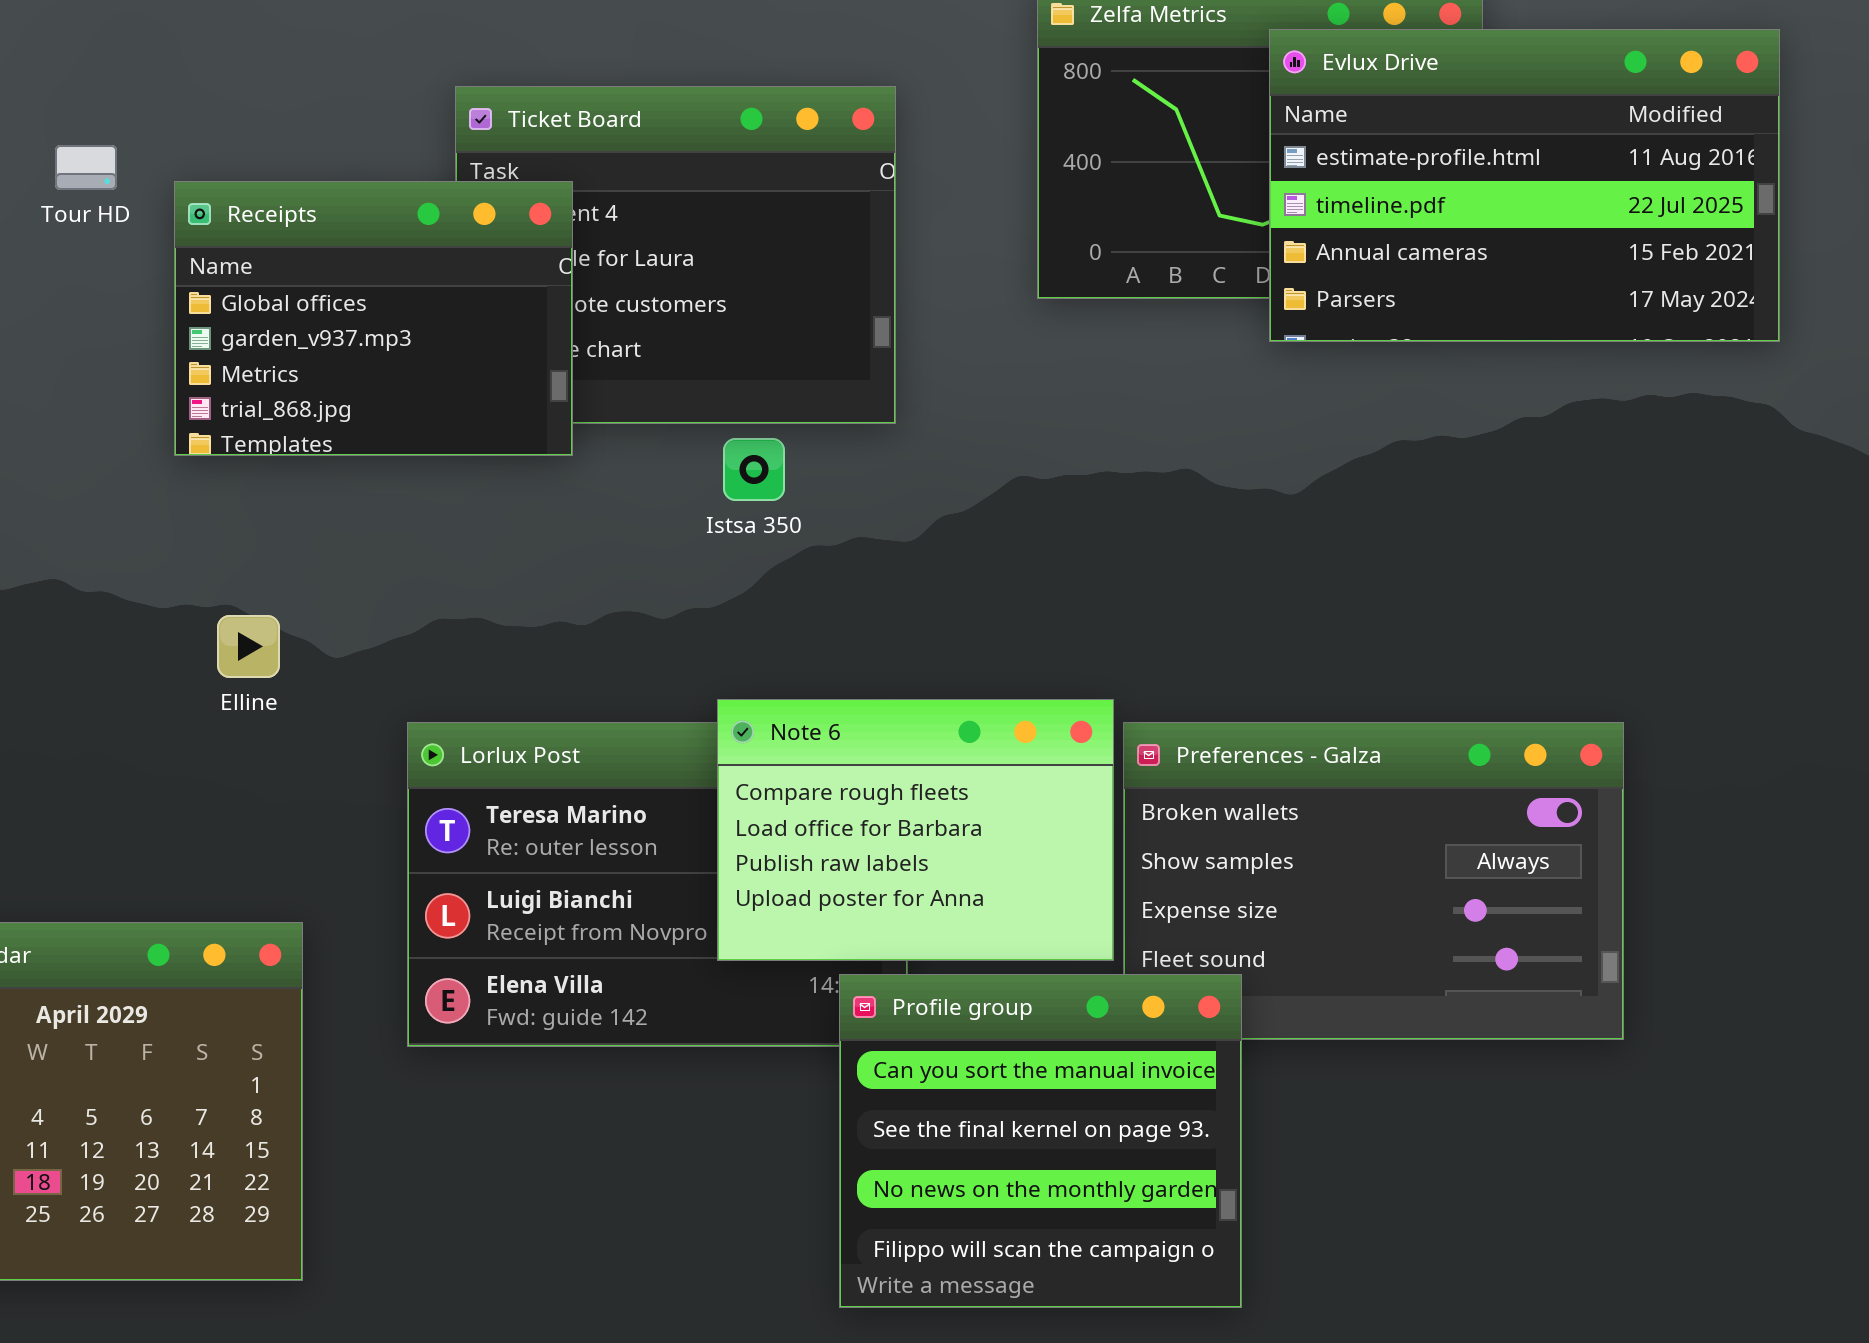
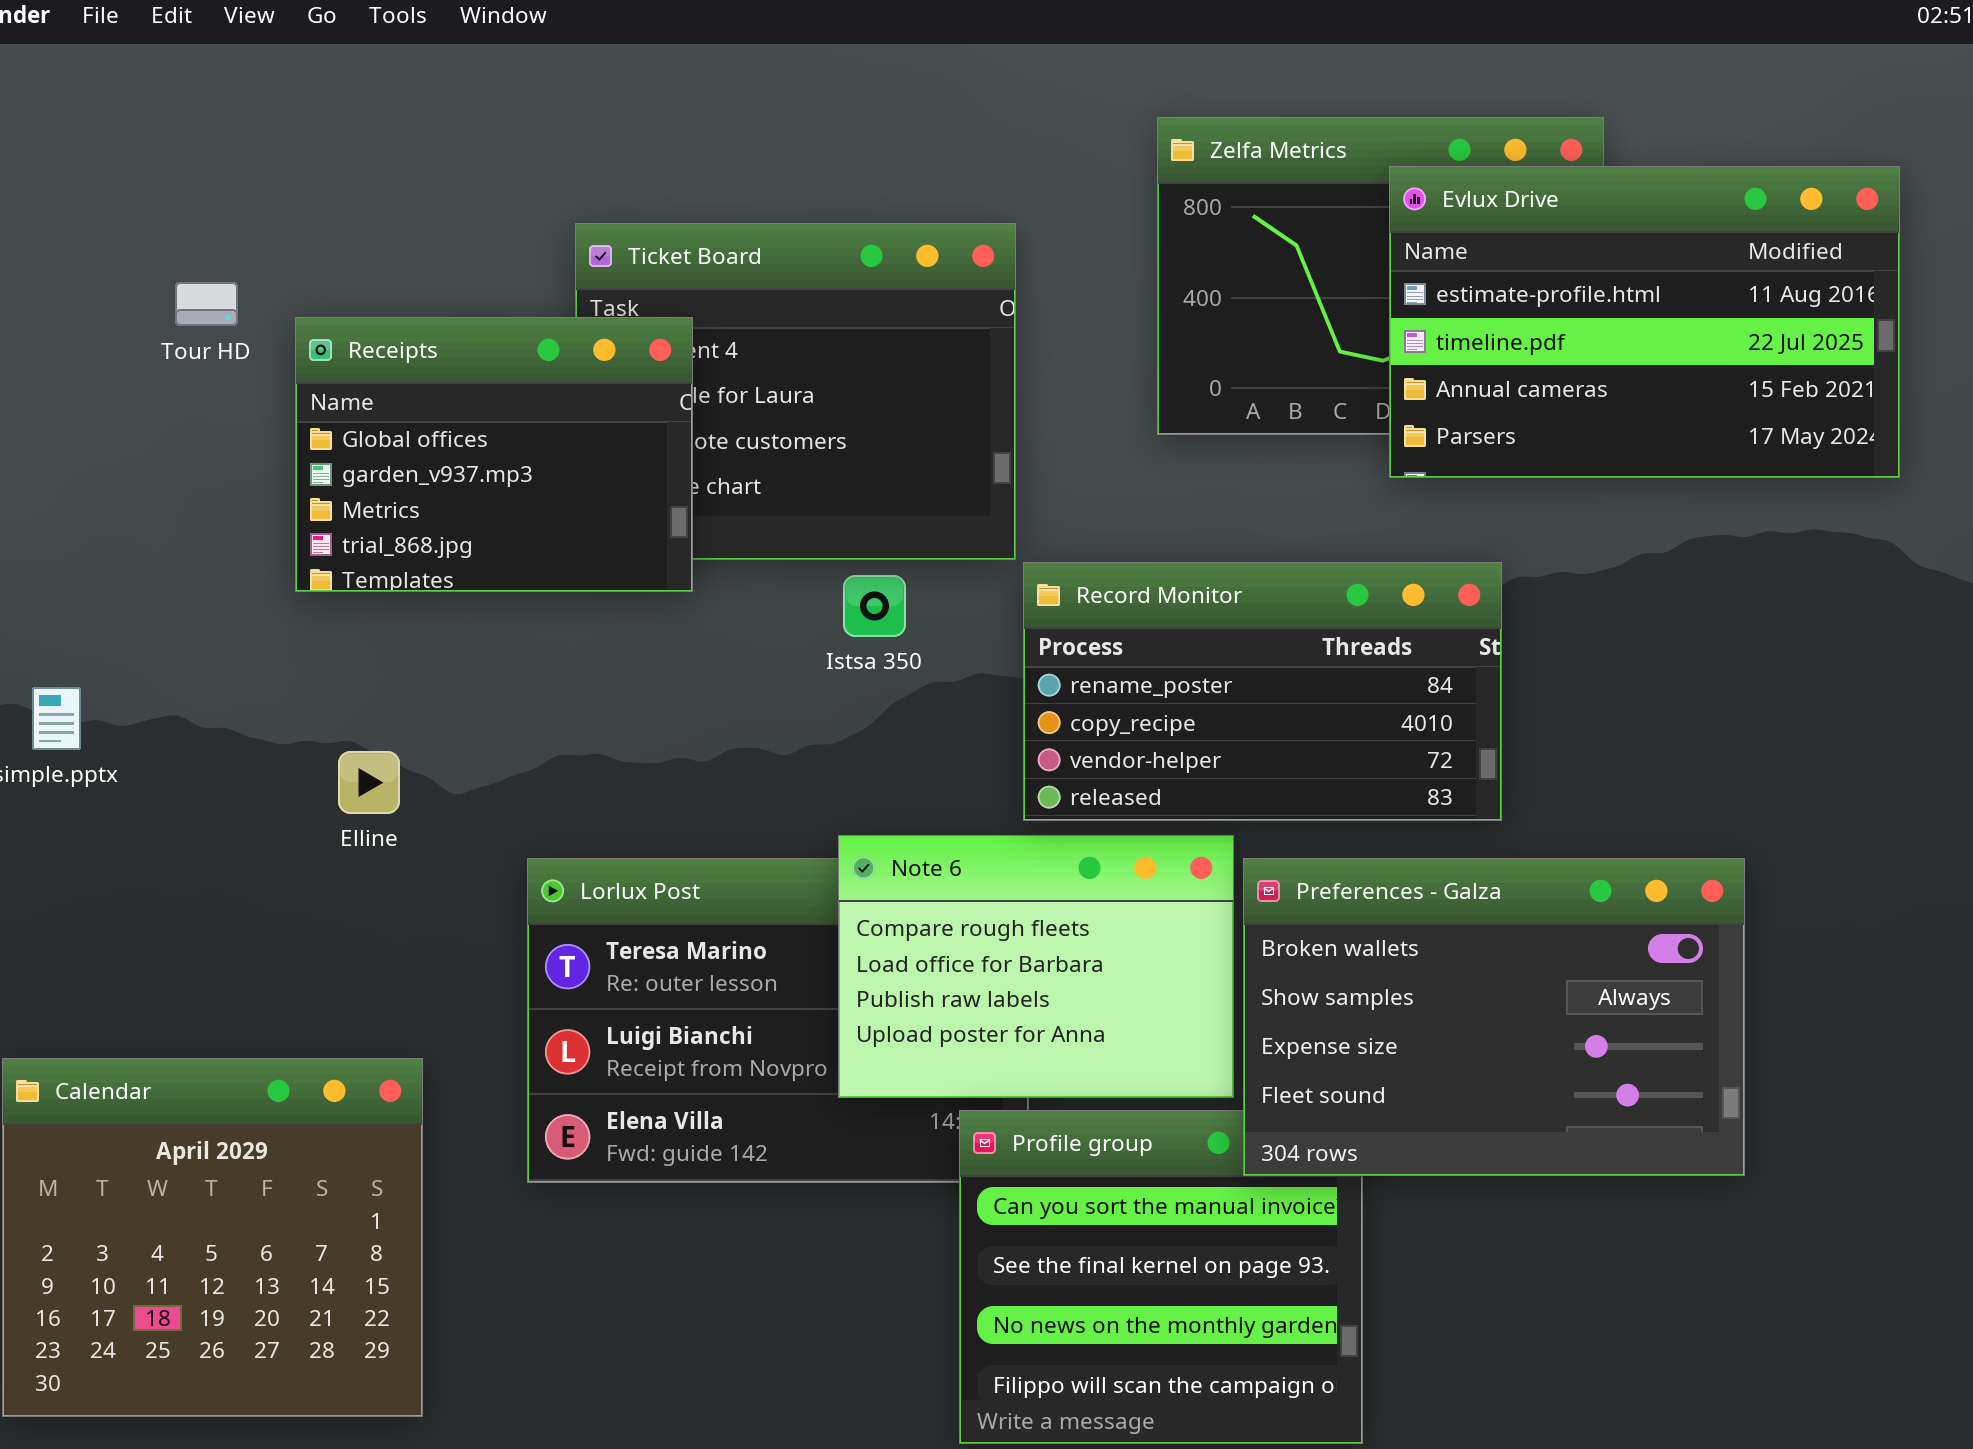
Record Monitor: none -> [1023,562,1502,821], opened
Preferences - Galza: [1123,722,1624,1040] -> [1243,858,1745,1176], raised

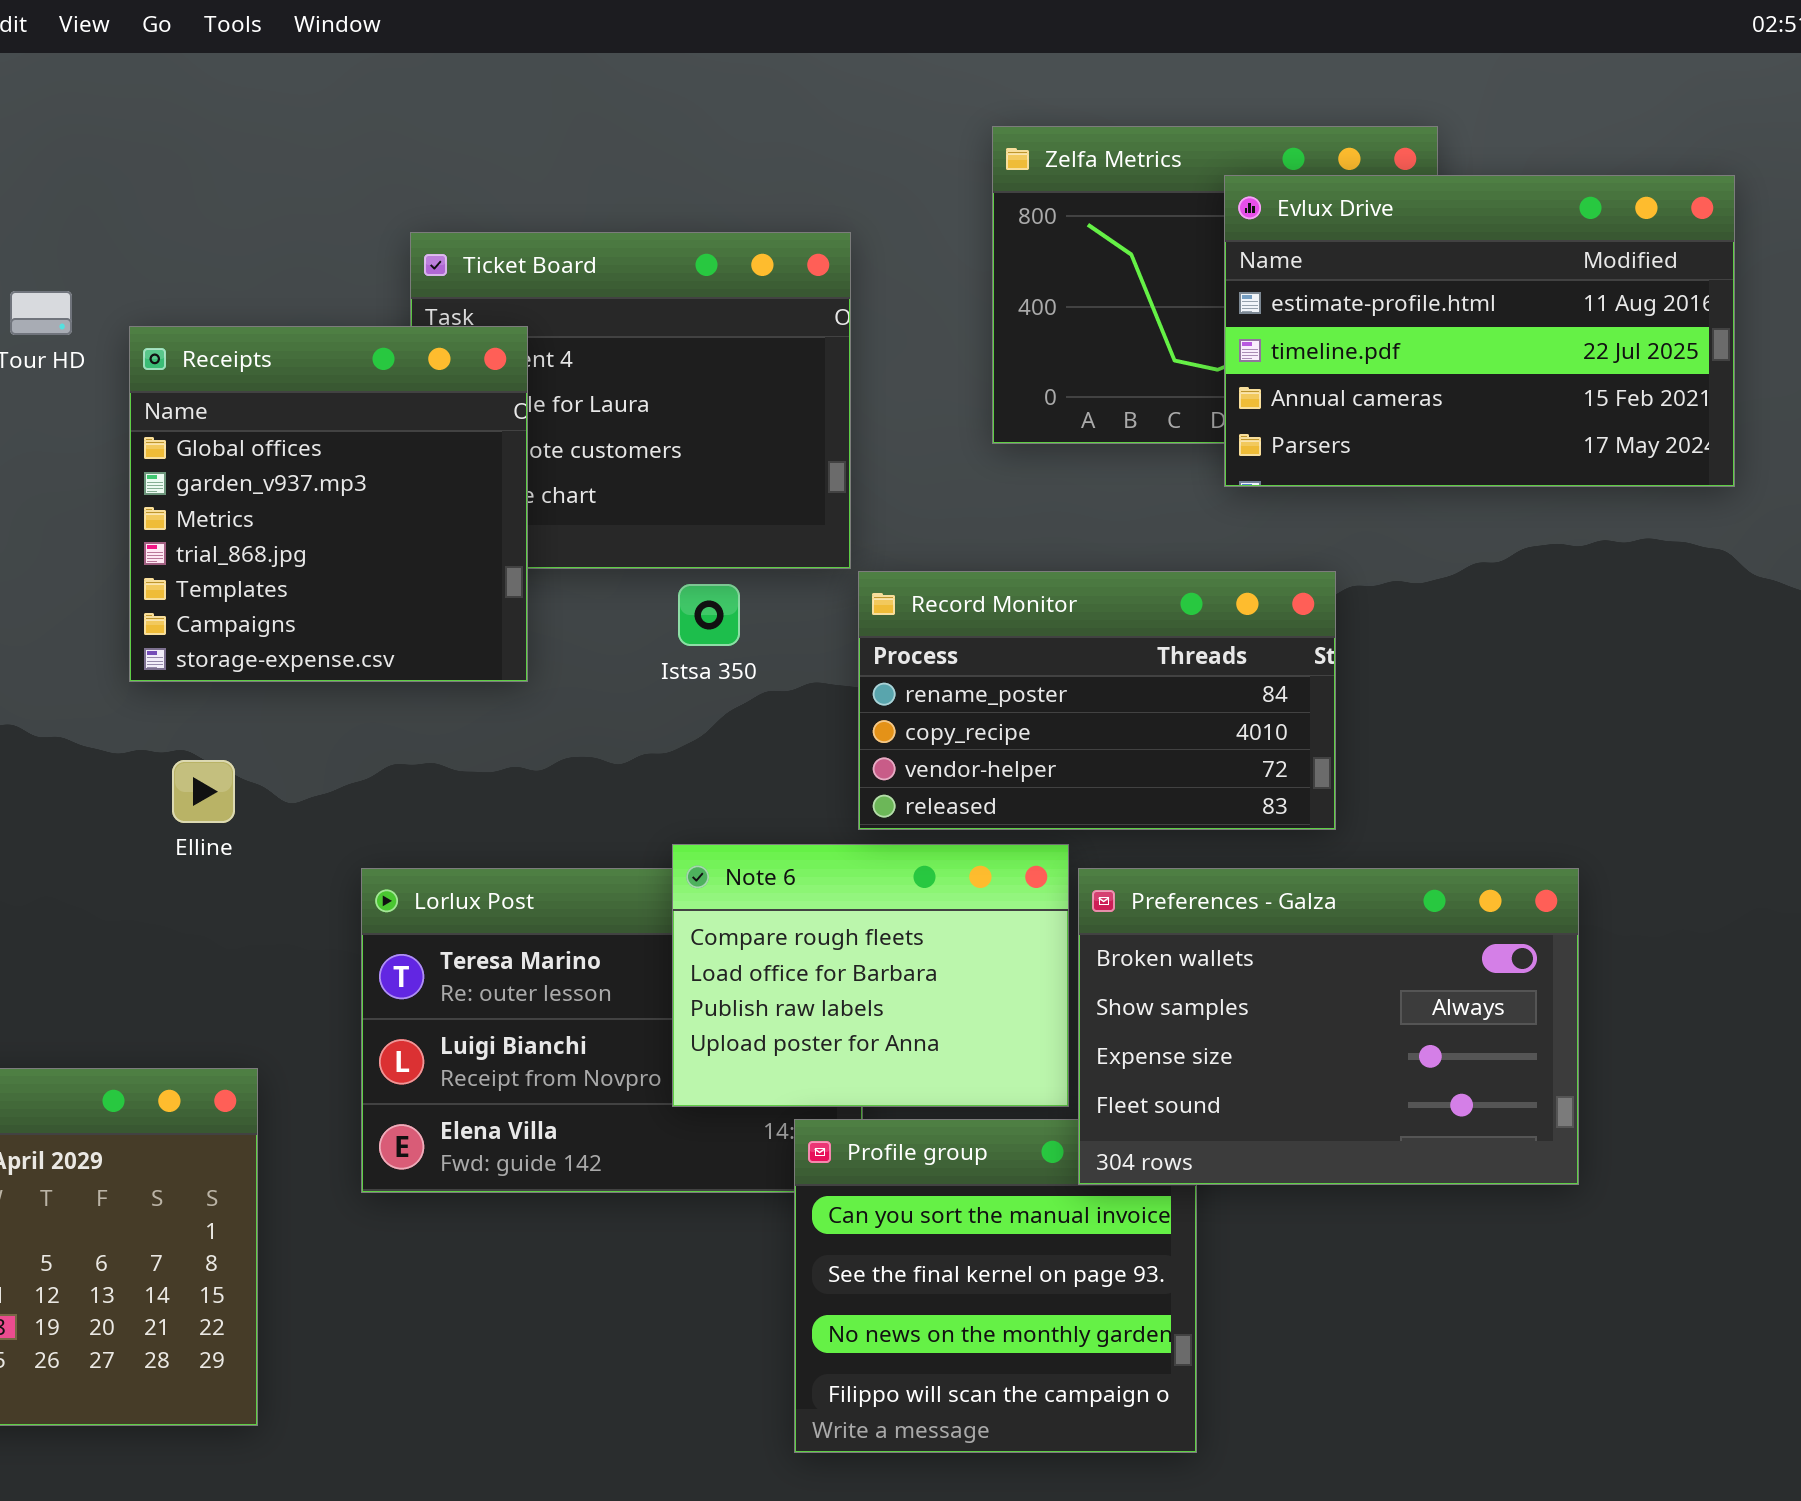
Receipts: [295,317,693,592] -> [129,326,528,682], resized

